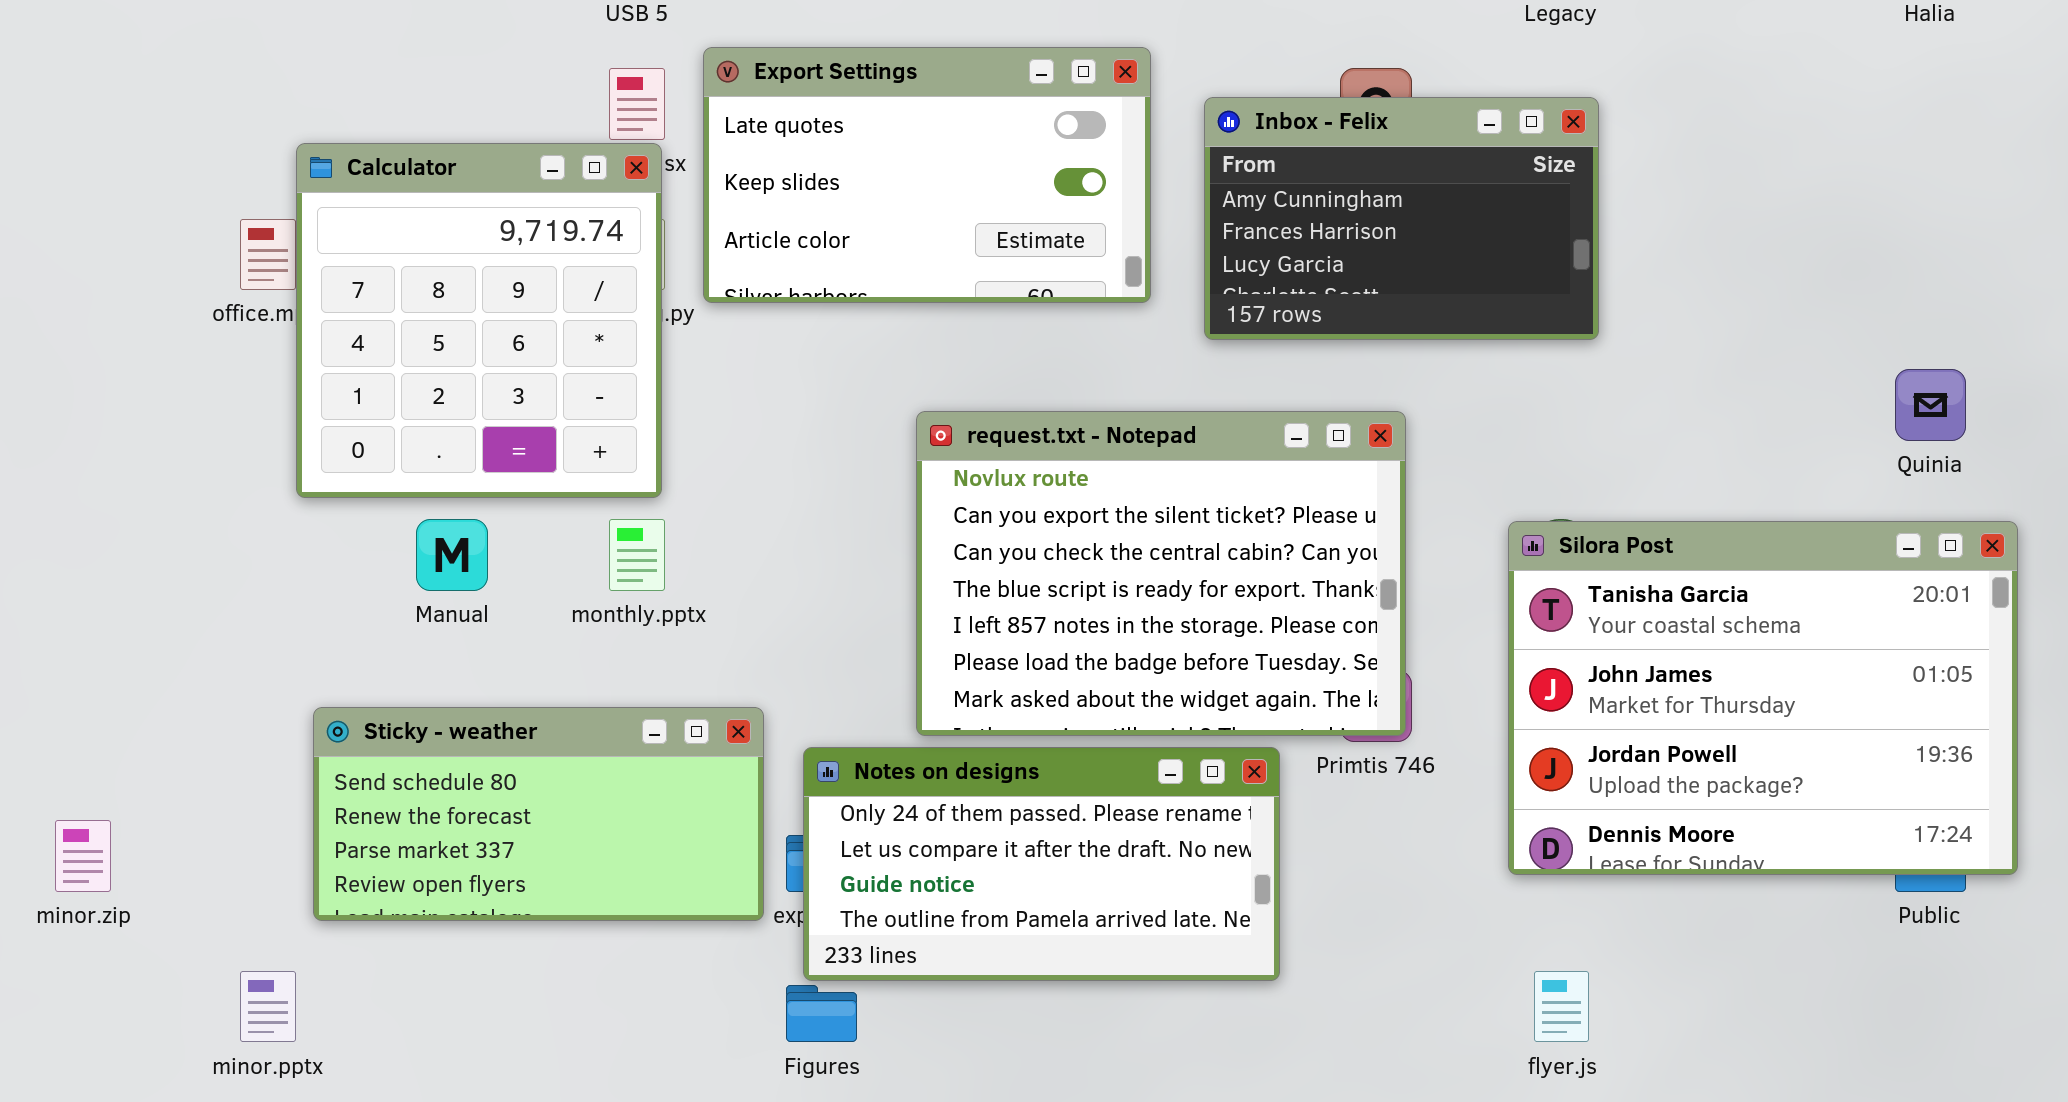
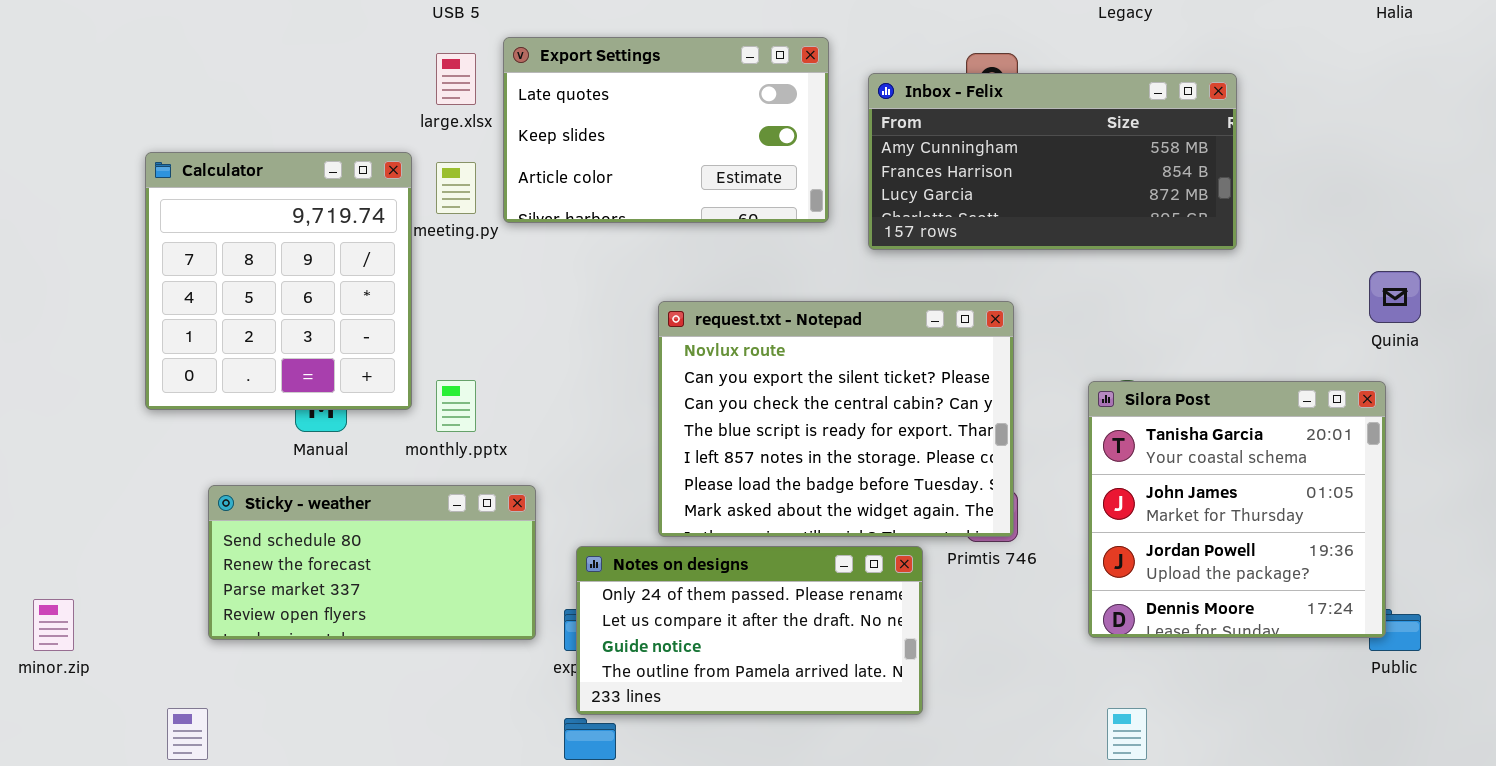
Inbox - Felix: [1204,97,1599,340] -> [868,73,1237,250], resized
Calculator: [296,143,662,498] -> [145,152,412,410], moved
Silora Post: [1508,521,2018,875] -> [1088,381,1386,638], resized
Sticky - weather: [313,707,764,921] -> [208,485,536,640], moved

